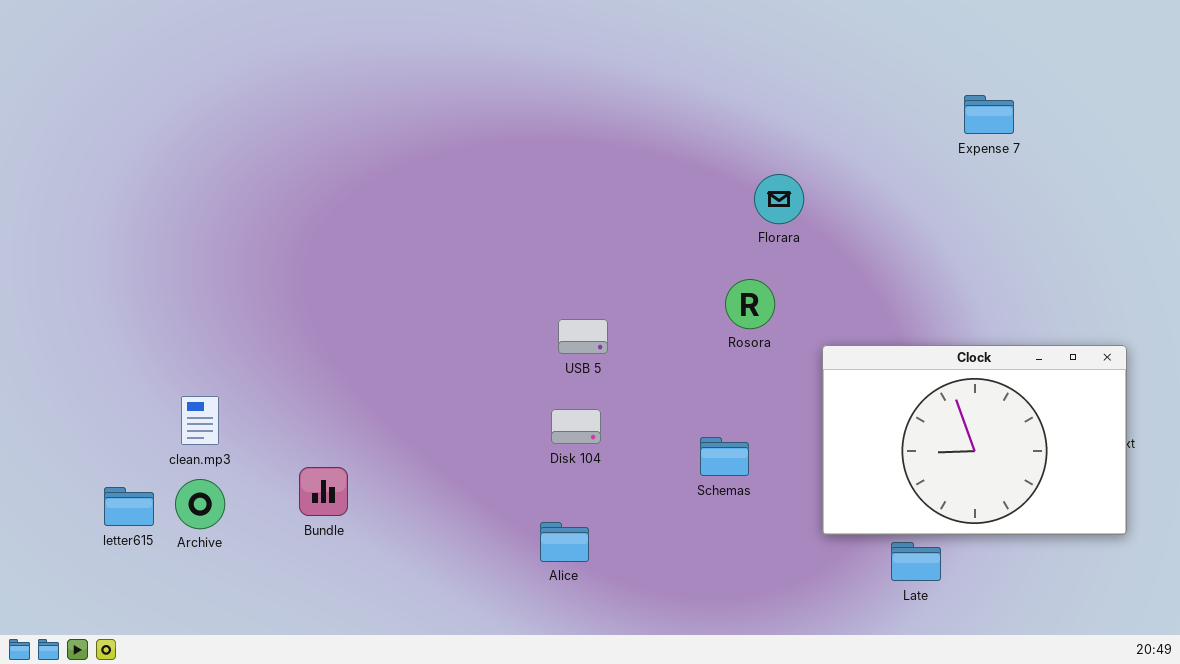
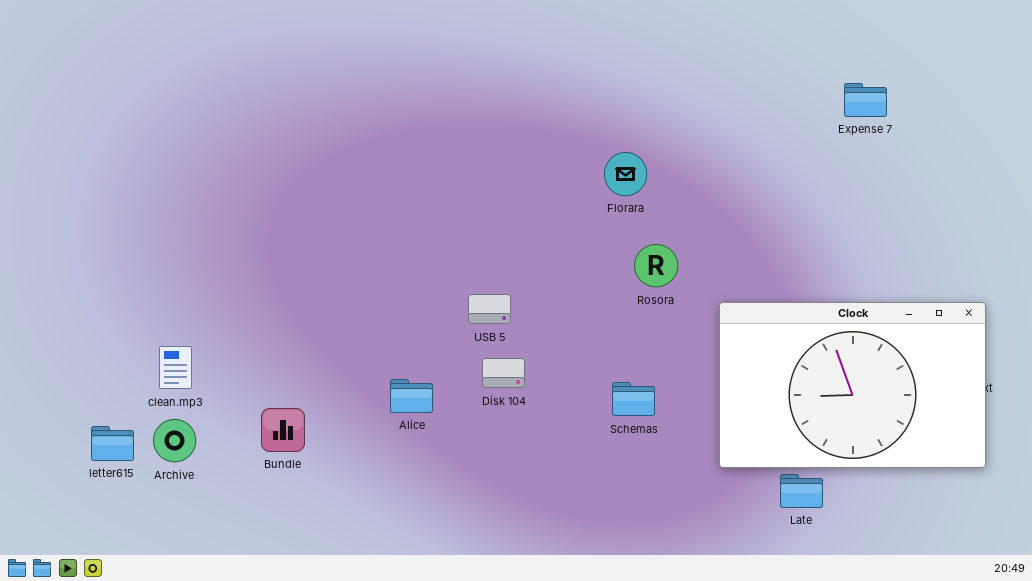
Florara: [754,174,804,224] -> [604,152,647,196], moved
USB 5: [558,319,608,354] -> [468,294,511,324], moved
Alice: [540,522,589,562] -> [390,379,433,413], moved

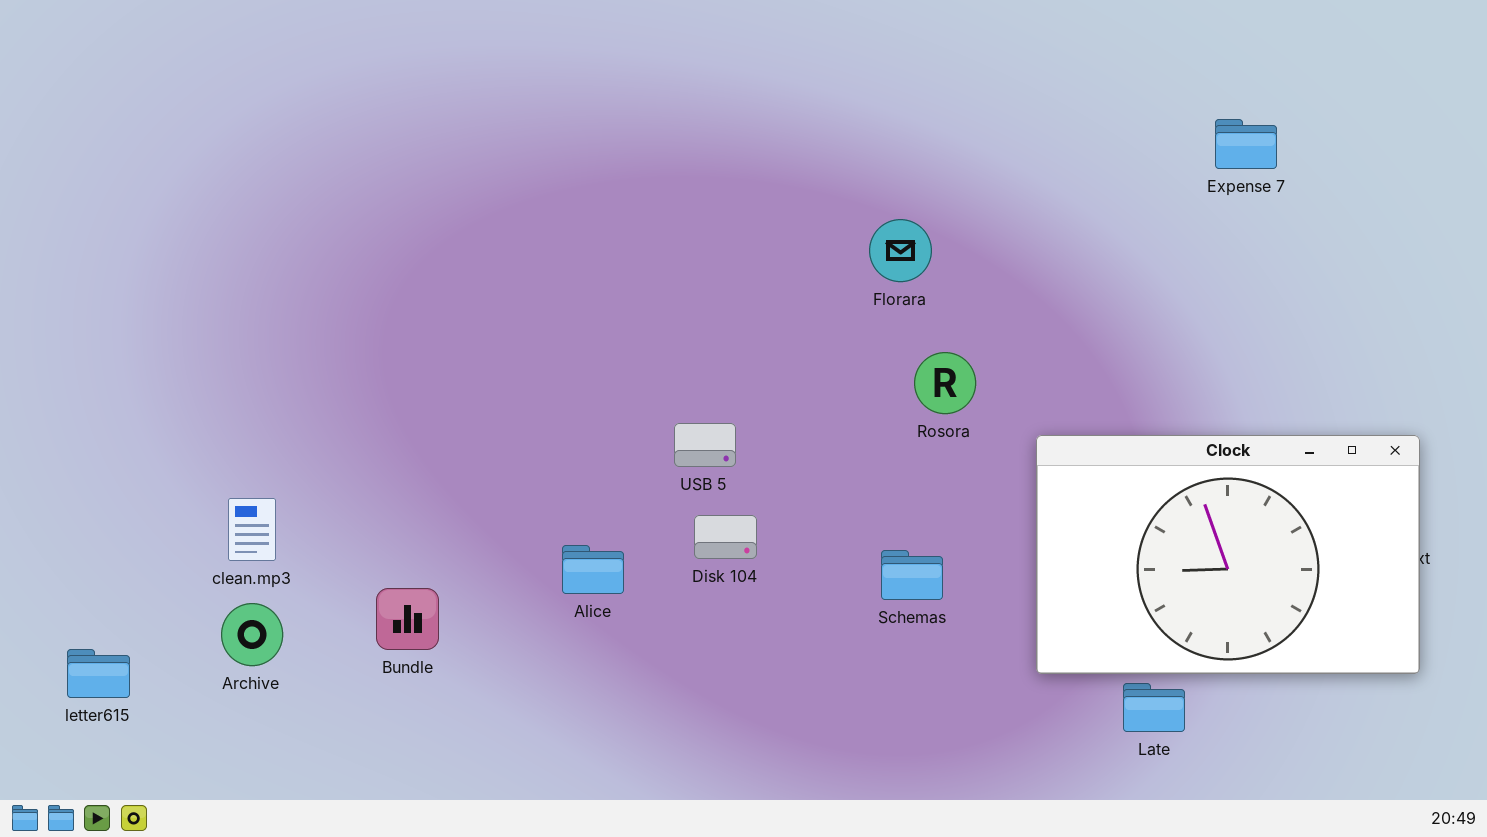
letter615: [91,426,134,461] -> [67,649,130,698], moved

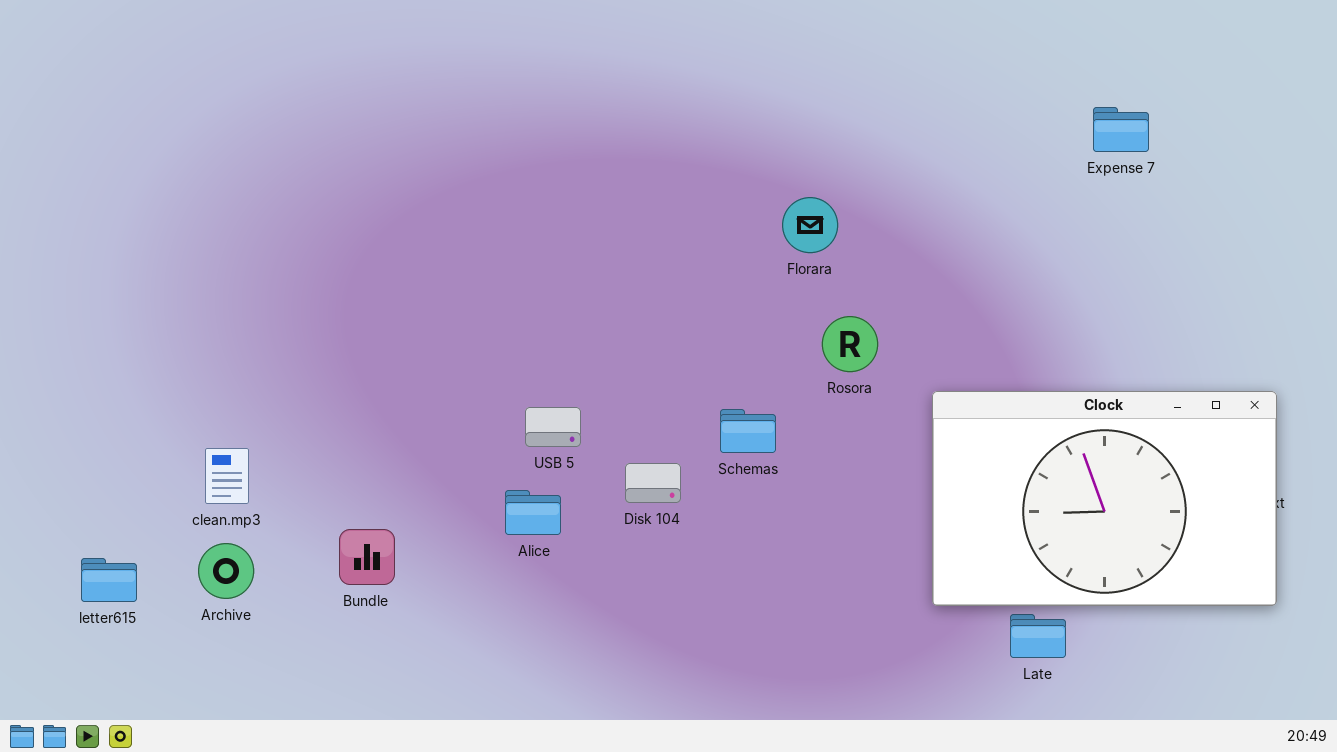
USB 5: [674,423,736,467] -> [525,407,581,447], moved
Schemas: [881,550,943,600] -> [720,409,776,453], moved
letter615: [67,649,130,698] -> [81,558,137,602], moved

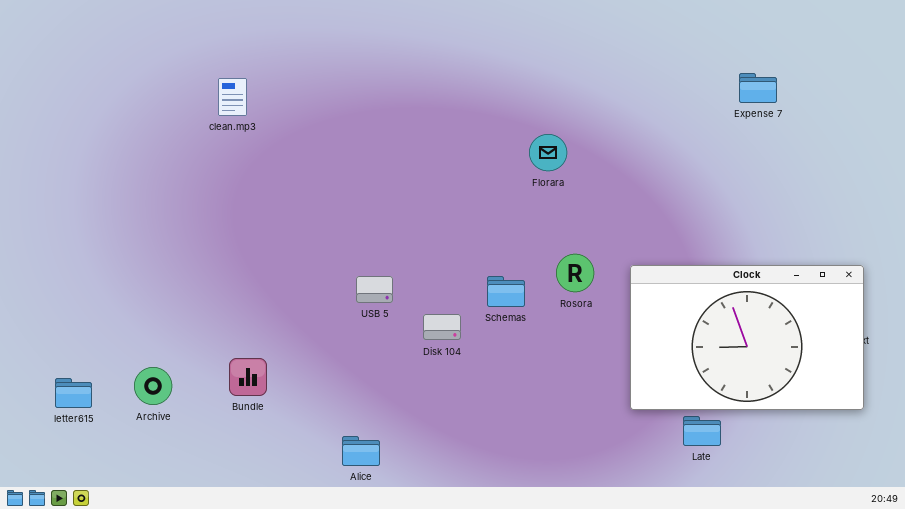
Rosora: [822,316,878,372] -> [556,254,594,292], moved
clean.mp3: [205,448,249,504] -> [218,78,247,116], moved
Alice: [505,490,561,535] -> [342,436,380,466], moved

